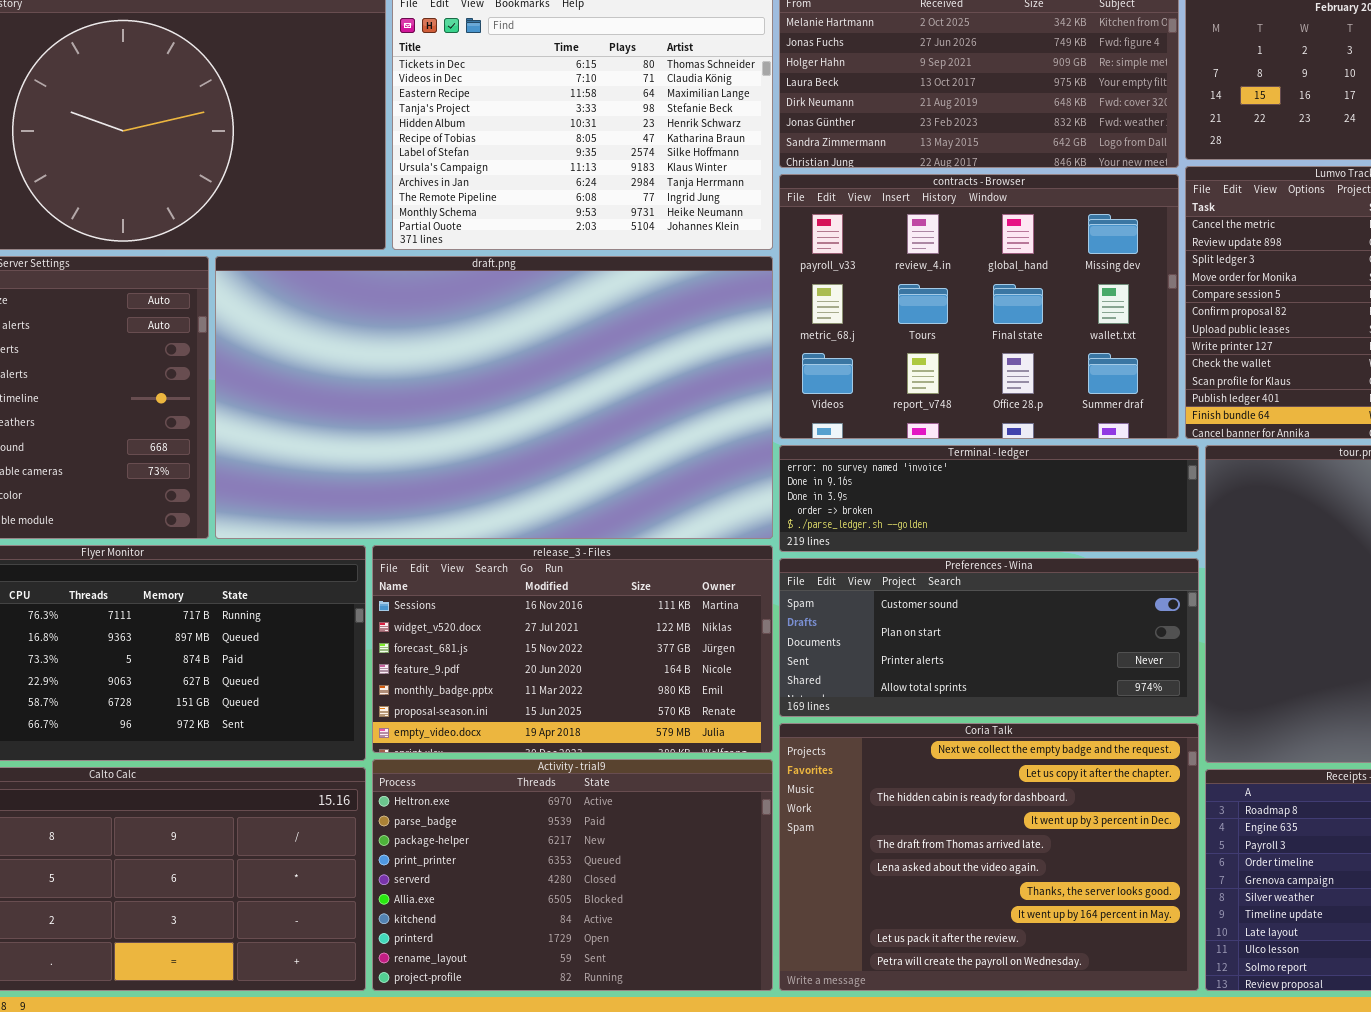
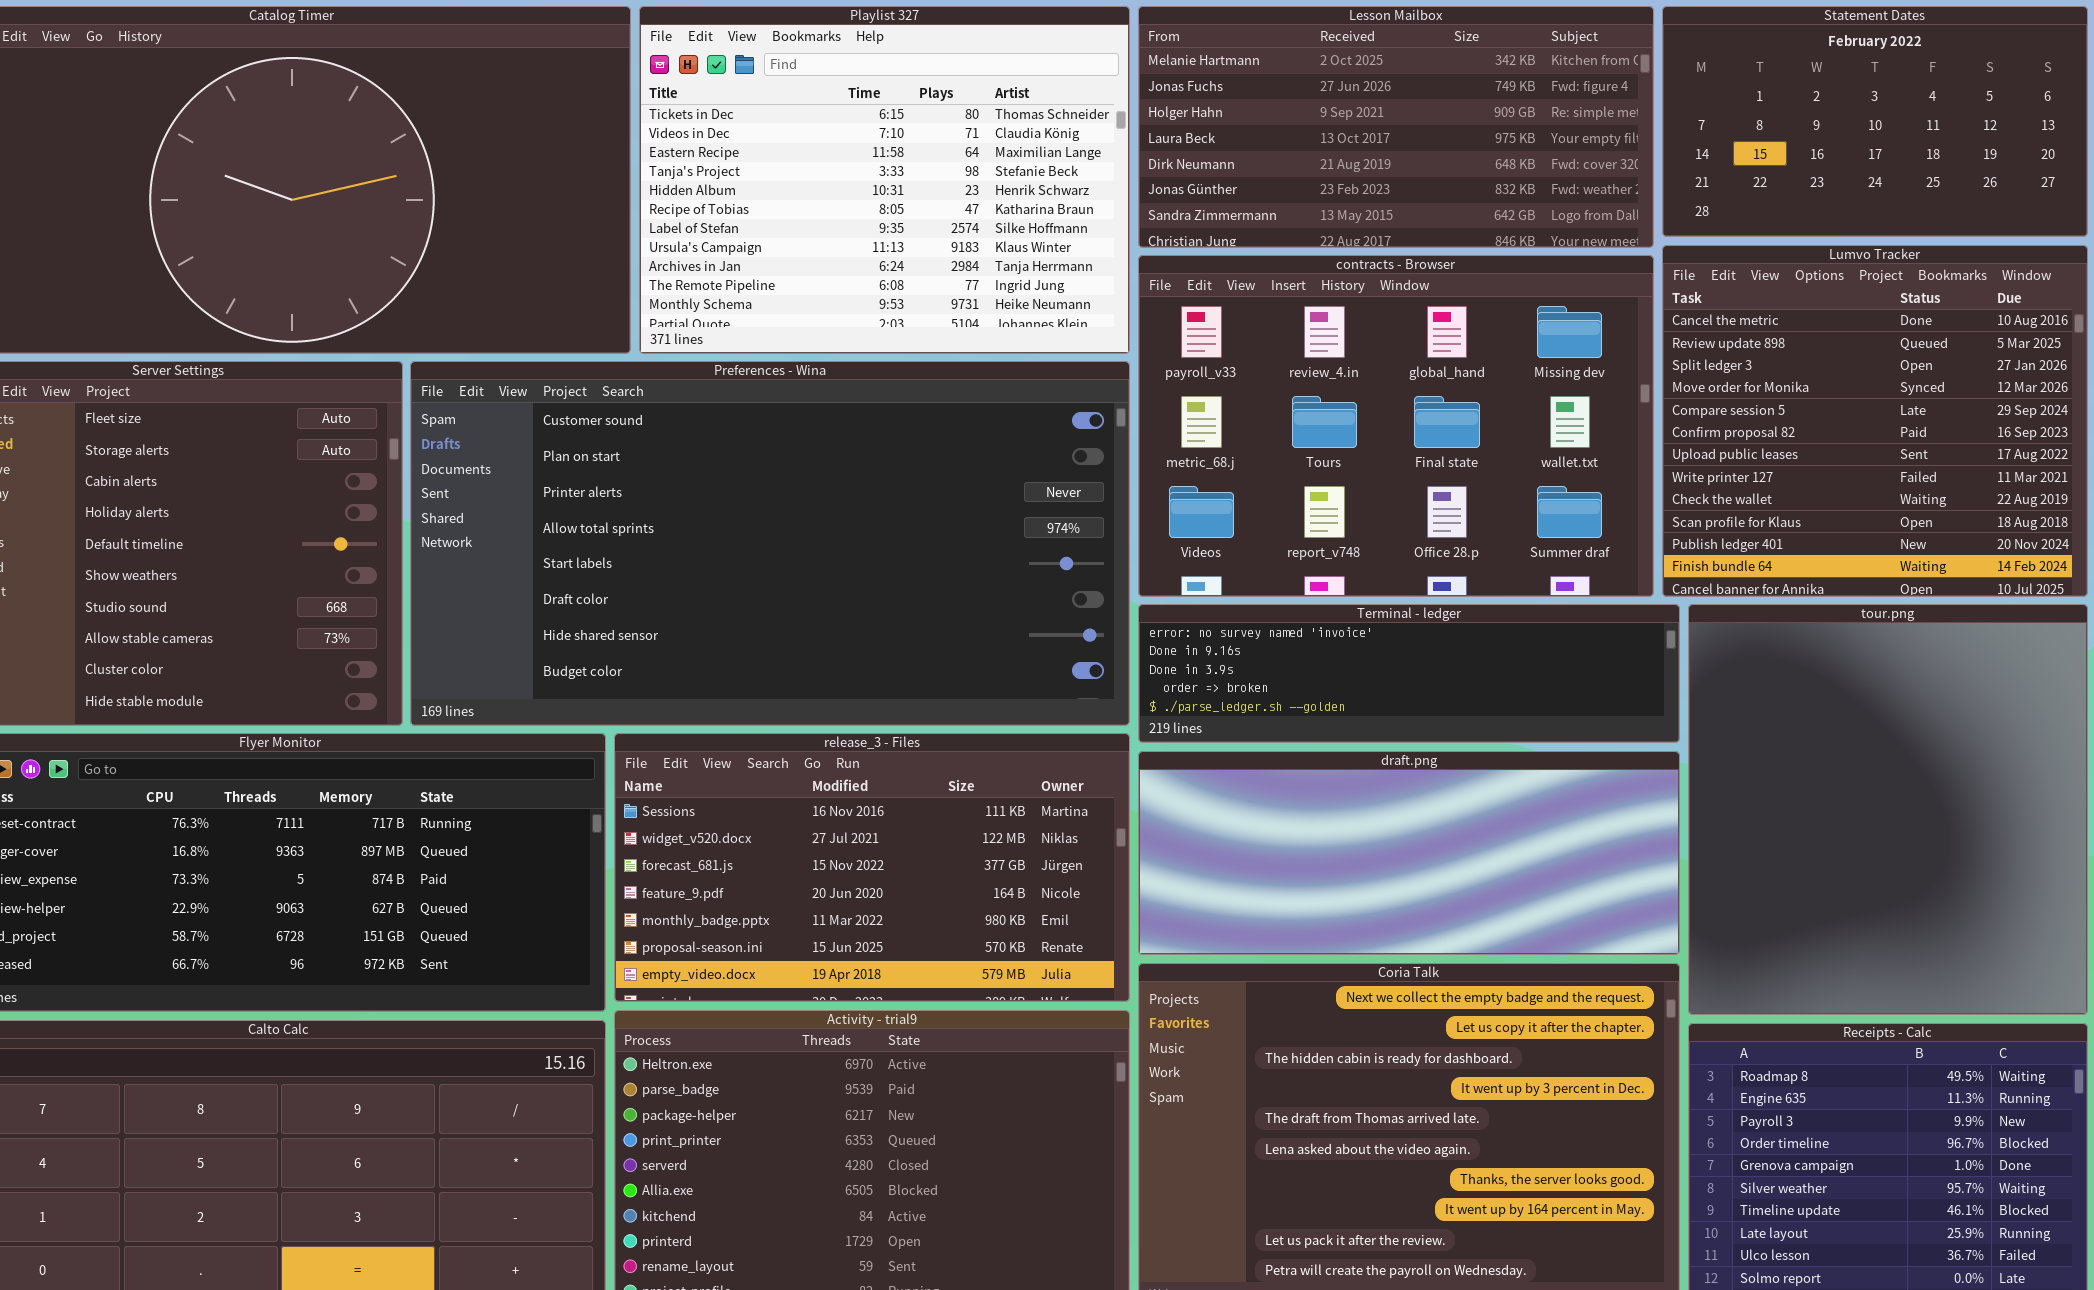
draft.png: [215,256,773,539] -> [1138,751,1680,955], moved, resized
Preferences - Wina: [779,558,1199,717] -> [410,361,1130,726], moved, resized

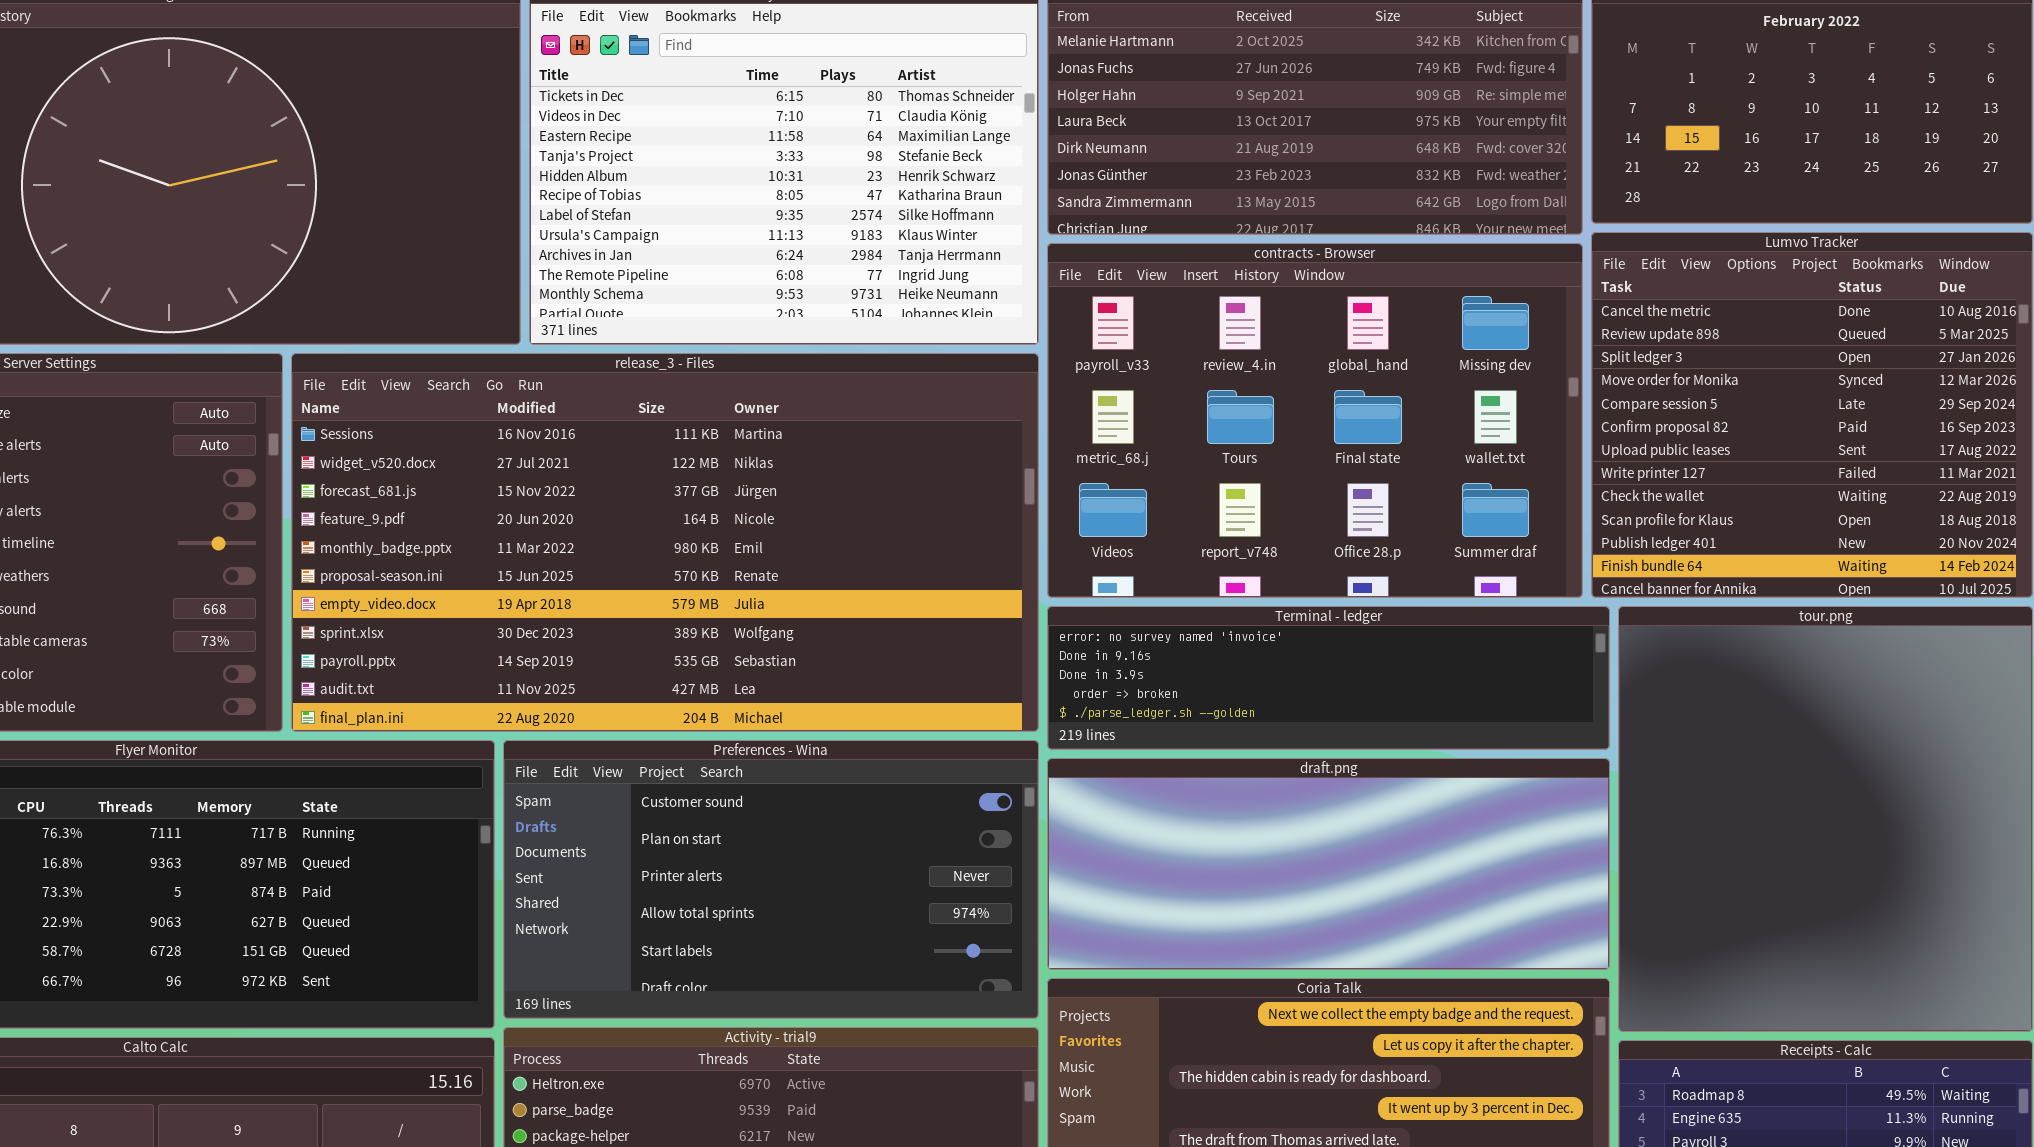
Preferences - Wina: [410,361,1130,726] -> [503,740,1039,1019], moved, resized
release_3 - Files: [614,733,1130,1002] -> [291,353,1039,732], moved, resized

